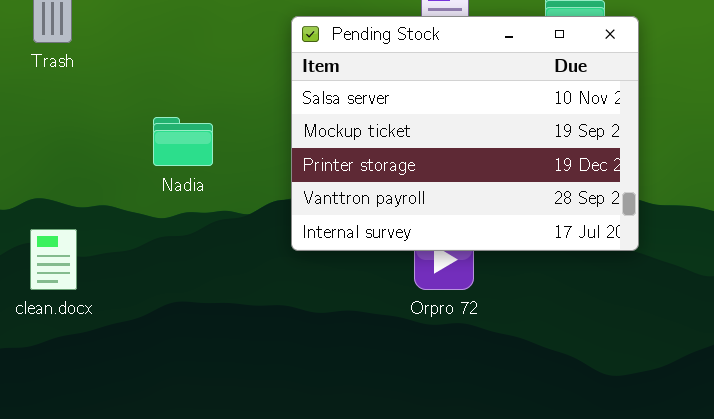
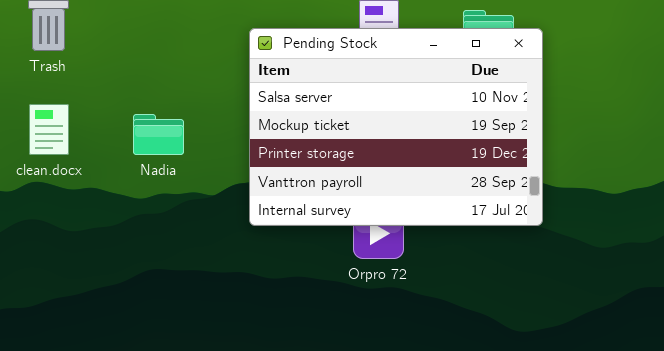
clean.docx: [30,229,77,290] -> [29,104,69,155], moved

